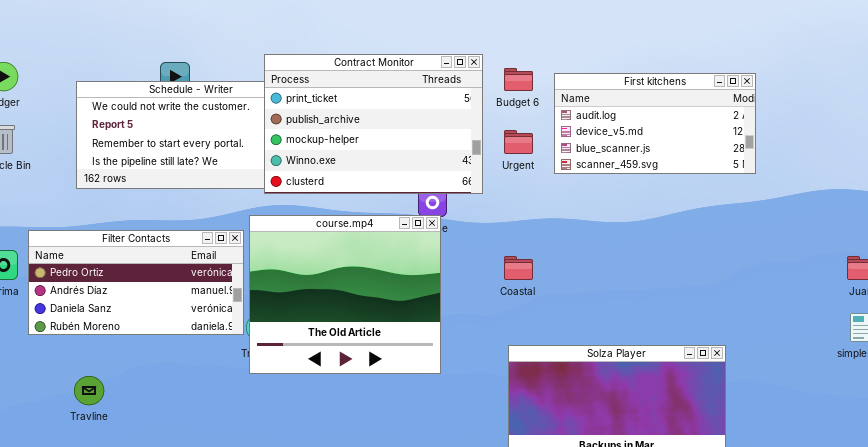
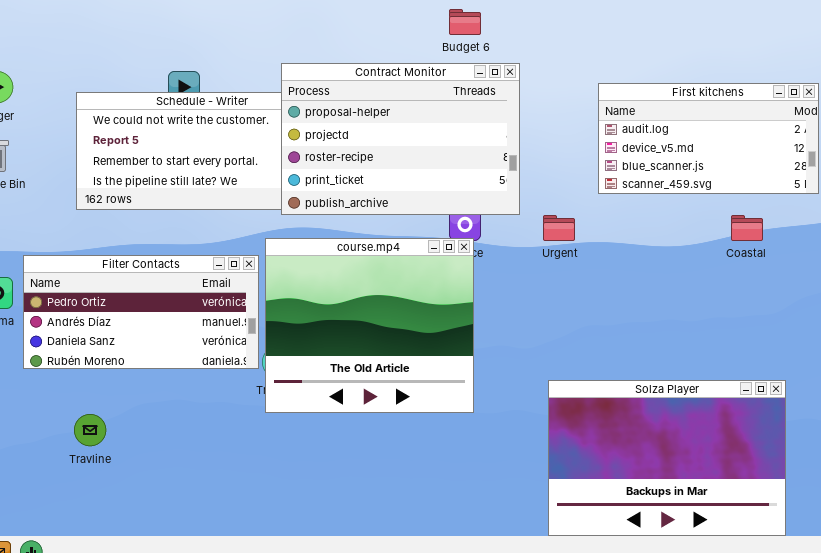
Contract Monitor: [264,54,483,194] -> [281,63,520,215], scrolled up 3 rows
Budget 6: [504,68,533,91] -> [449,9,481,35], moved
Urgent: [504,130,533,154] -> [543,215,575,241], moved
Coastal: [504,256,533,280] -> [731,215,763,241], moved

